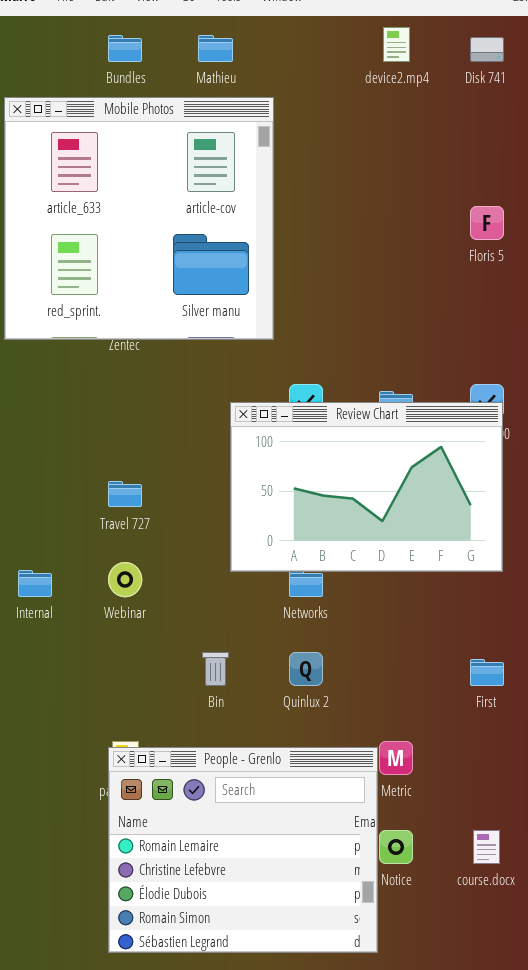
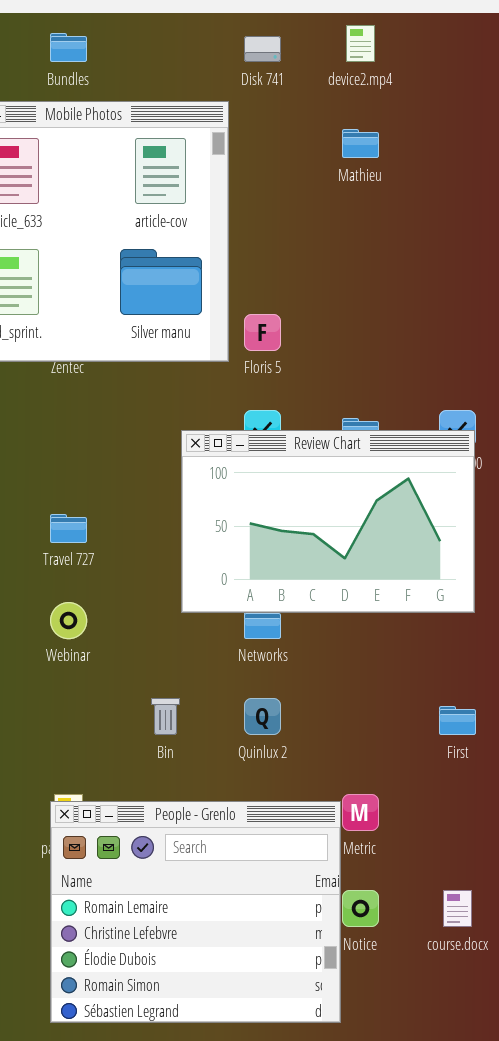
Mathieu: [198,35,233,62] -> [342,129,379,158], moved
Disk 741: [470,37,504,62] -> [244,36,281,62], moved
Floris 5: [470,206,504,240] -> [244,314,281,351], moved

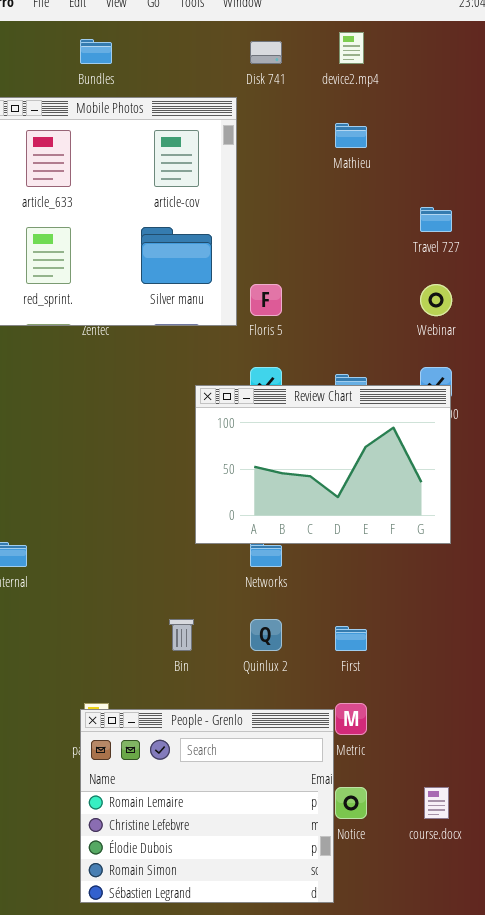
Travel 727: [50,514,87,543] -> [420,207,452,232], moved
Webinar: [50,602,87,639] -> [420,284,452,316], moved
First: [439,706,476,735] -> [335,626,367,651], moved

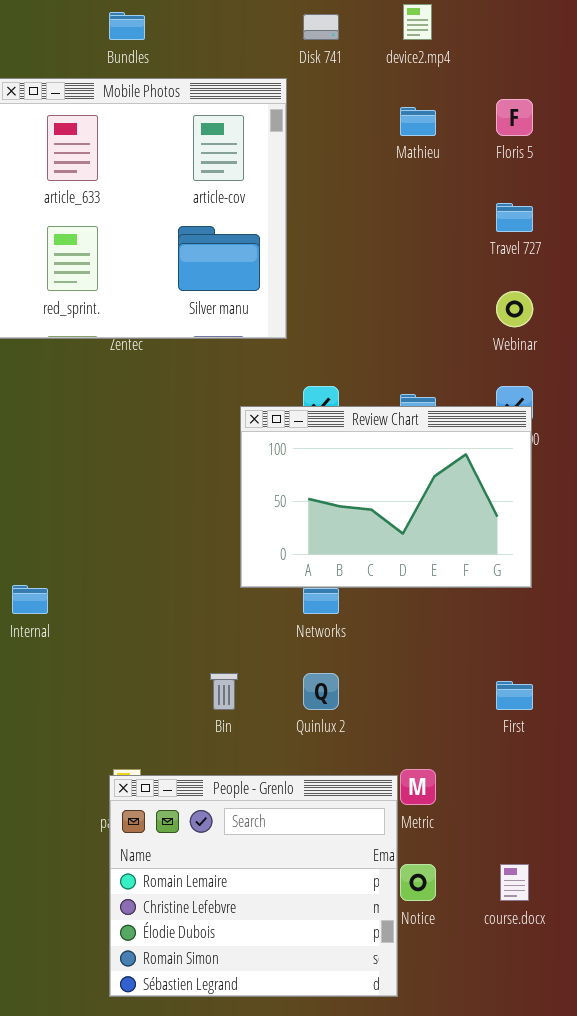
Floris 5: [250,284,282,316] -> [496,99,533,136], moved
First: [335,626,367,651] -> [496,681,533,710], moved

